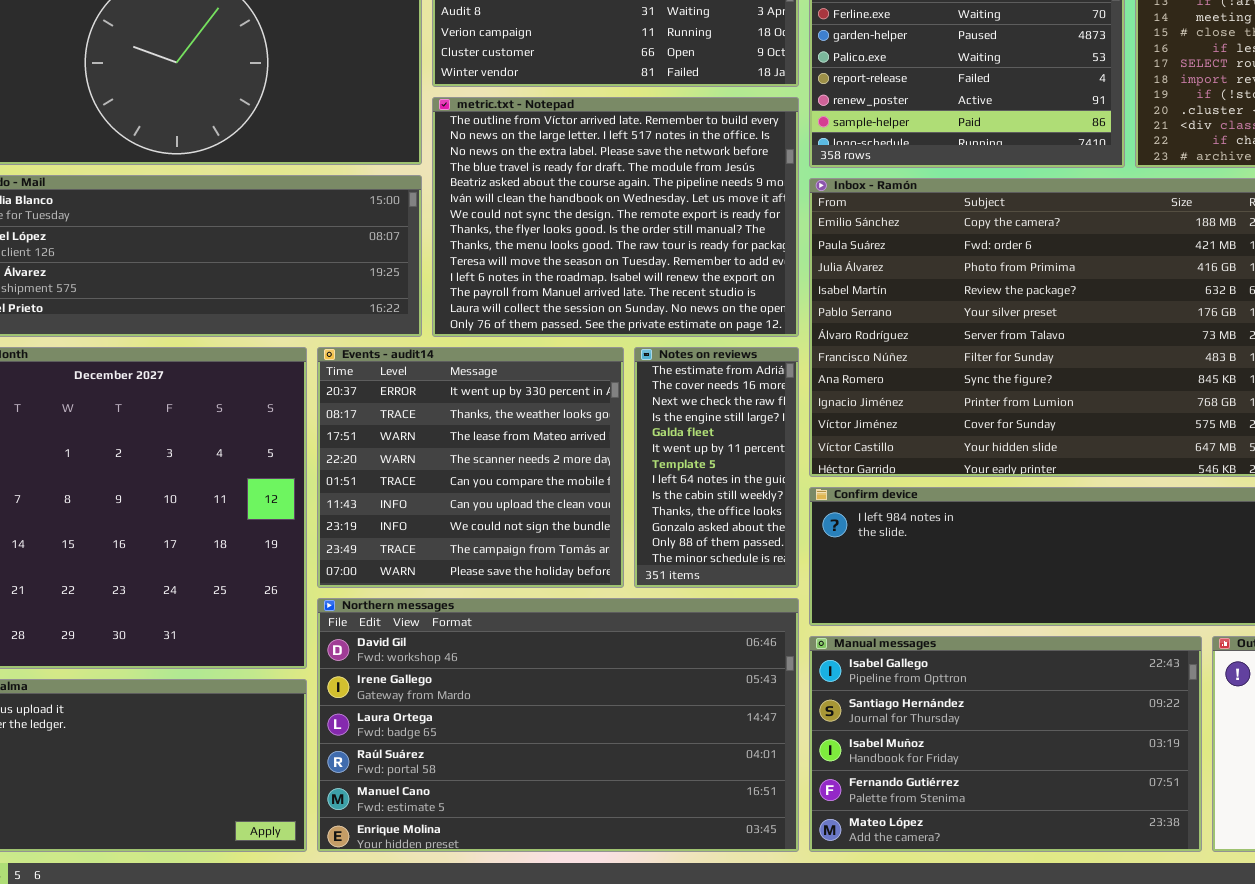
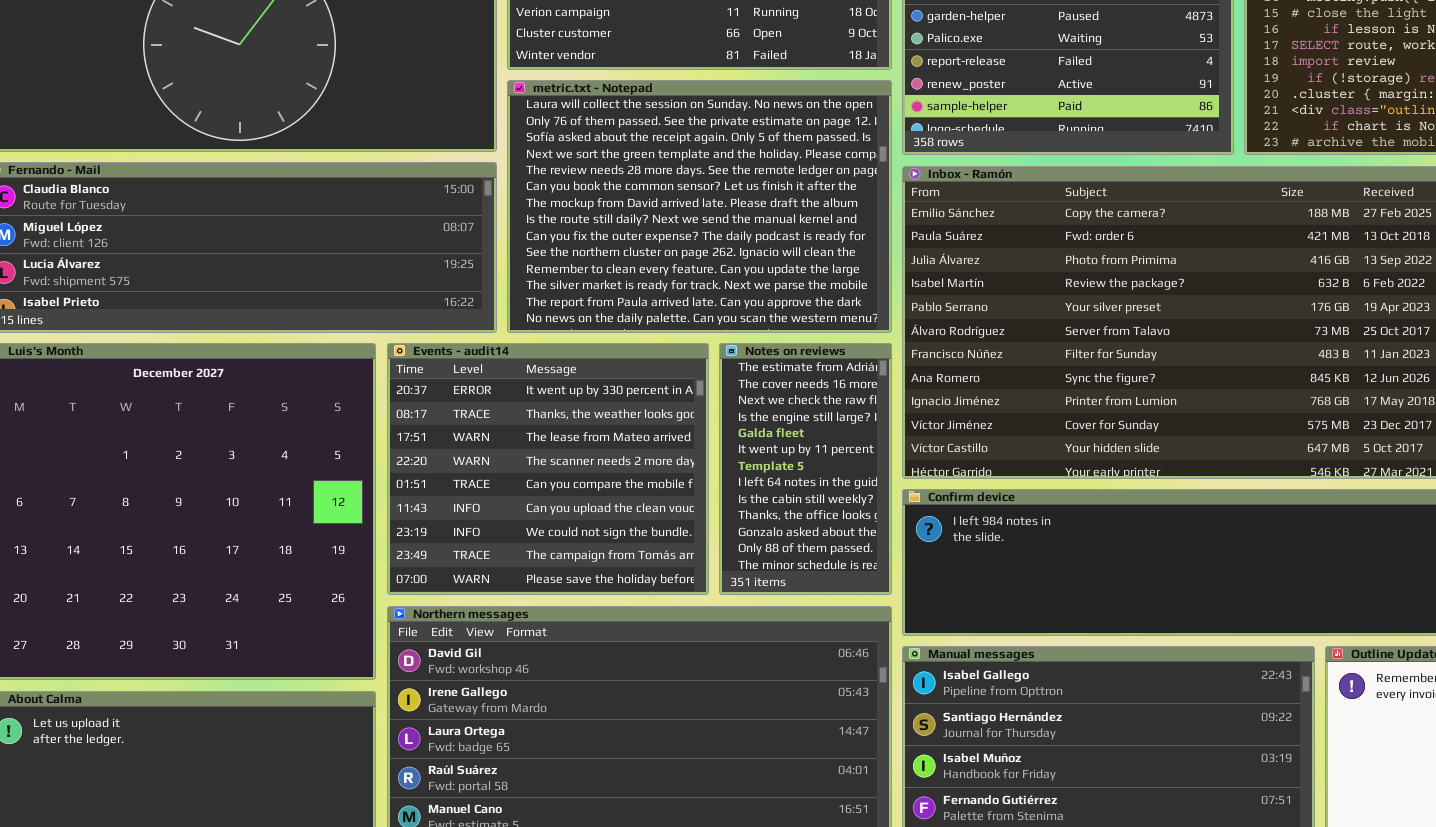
metric.txt - Notepad: [432,97,799,337] -> [507,80,892,333], scrolled down 12 rows

